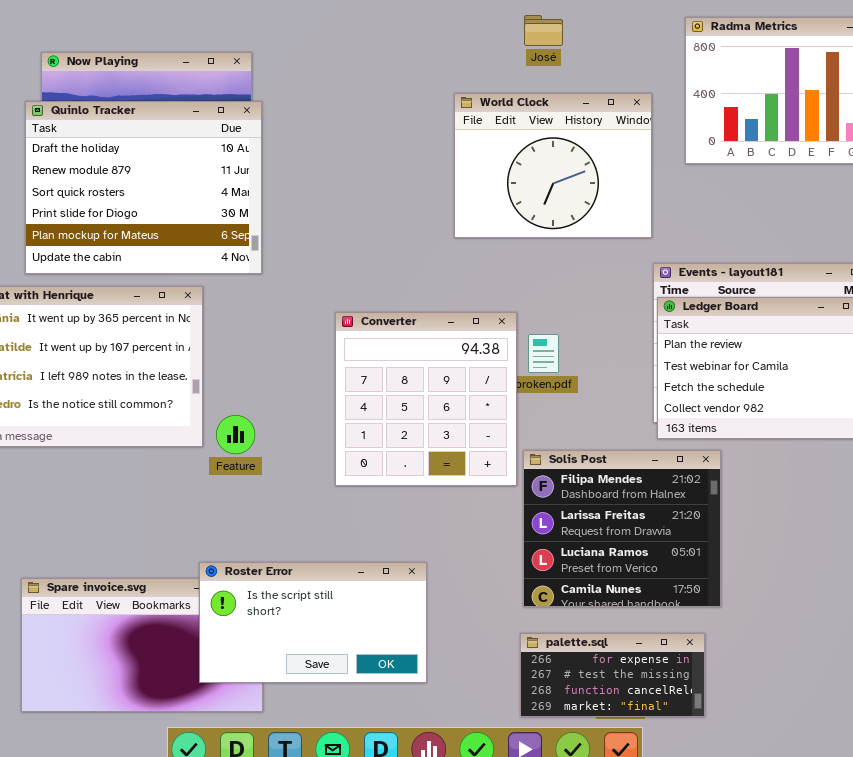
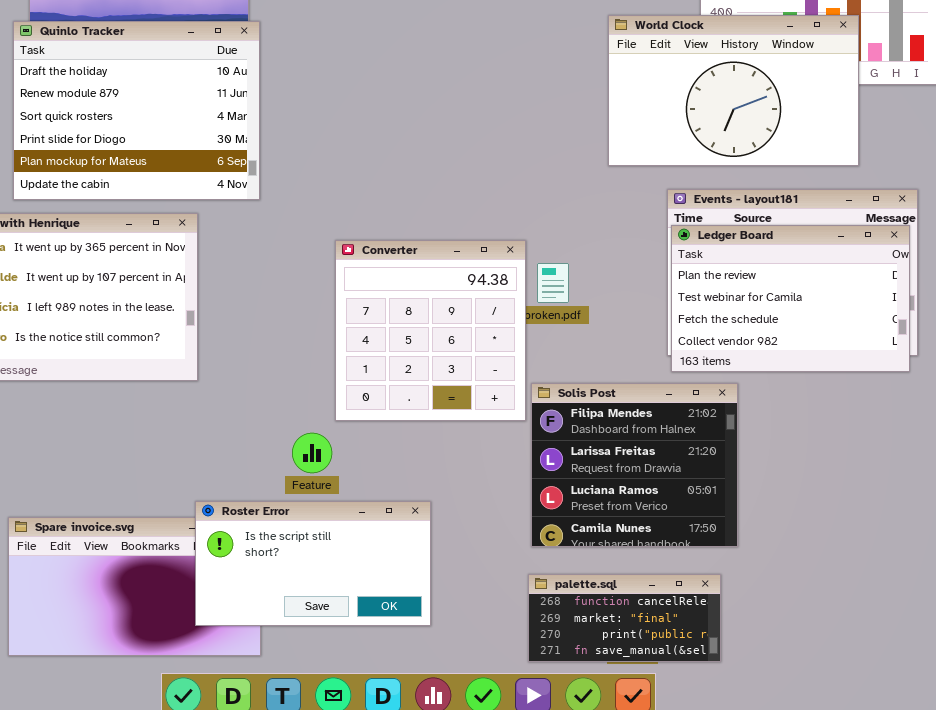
World Clock: [454,93,652,238] -> [608,15,859,166], moved, resized
Feature: [216,415,255,454] -> [292,433,332,473], moved
palette.sql: [520,633,705,717] -> [528,574,721,662], scrolled down 2 rows

